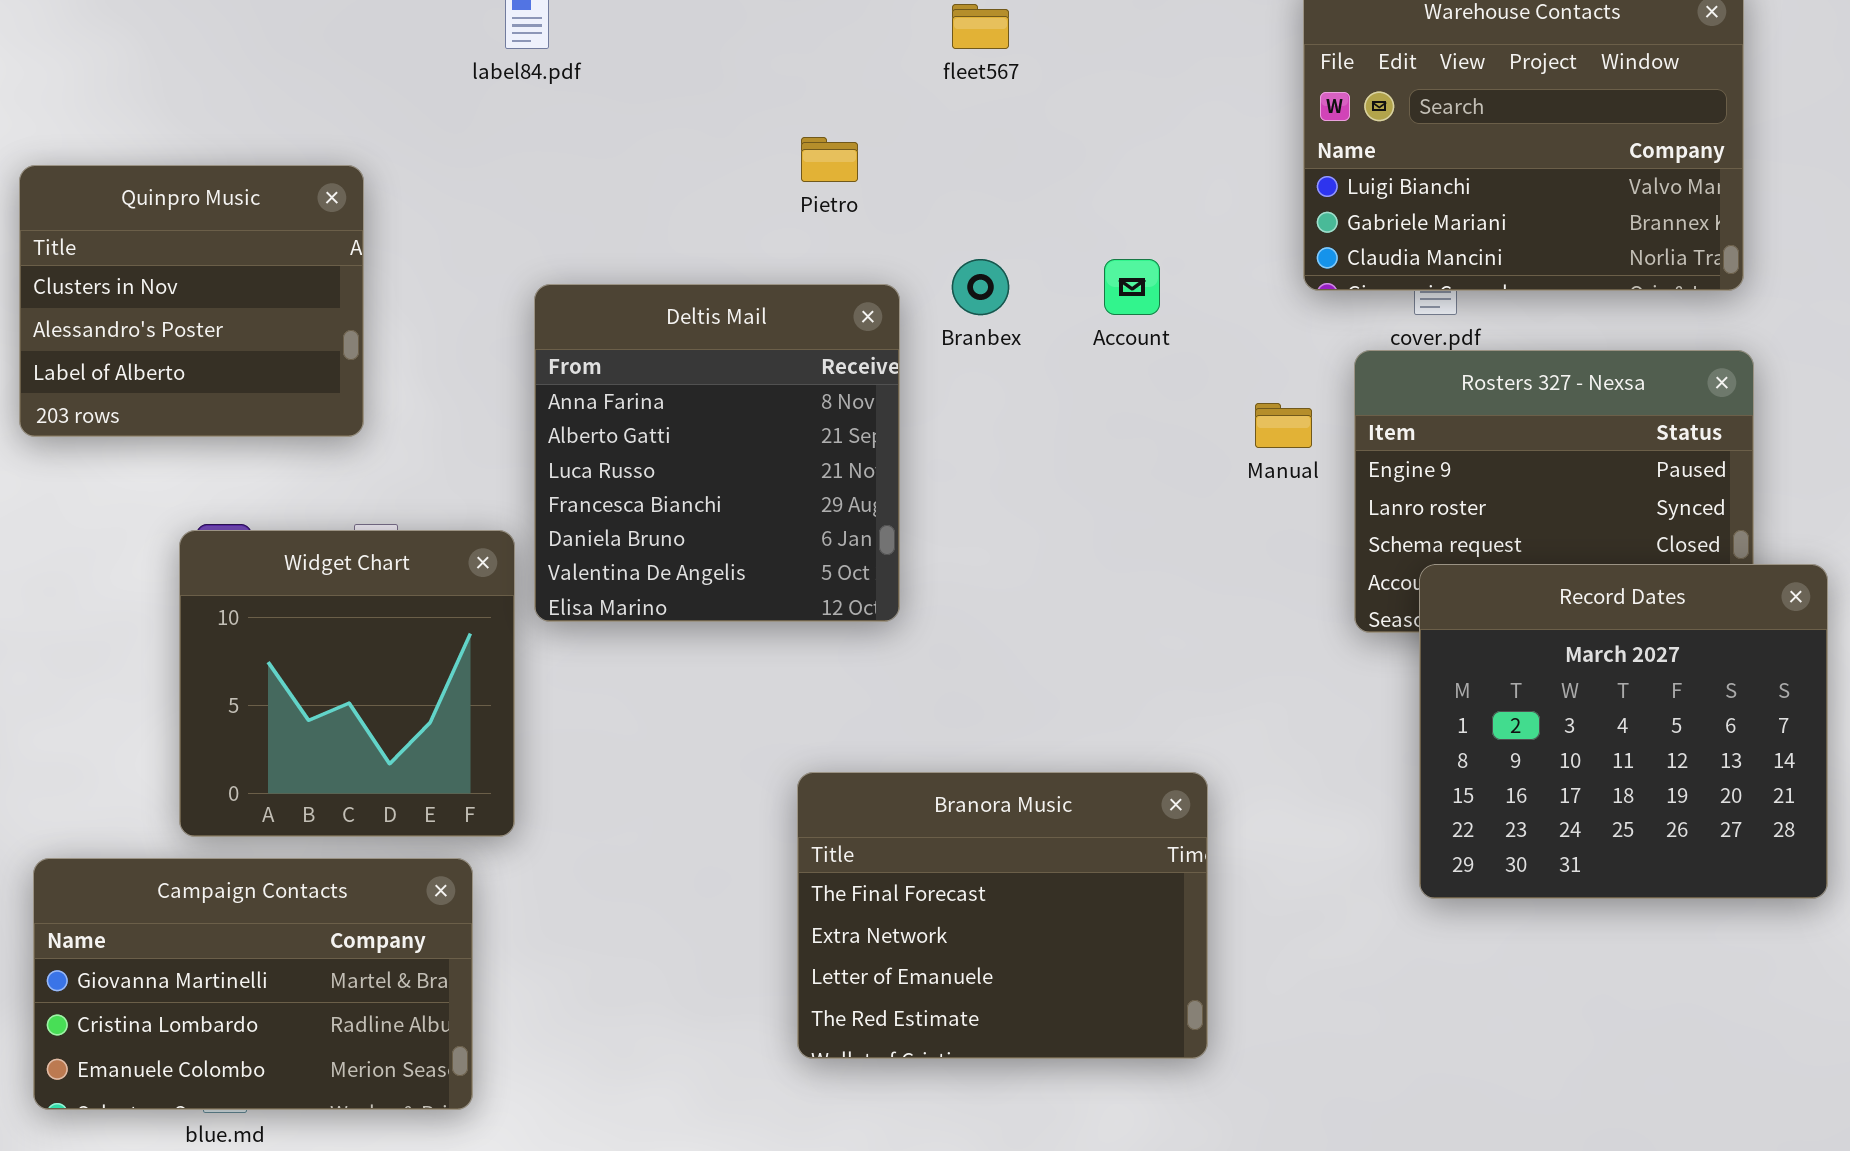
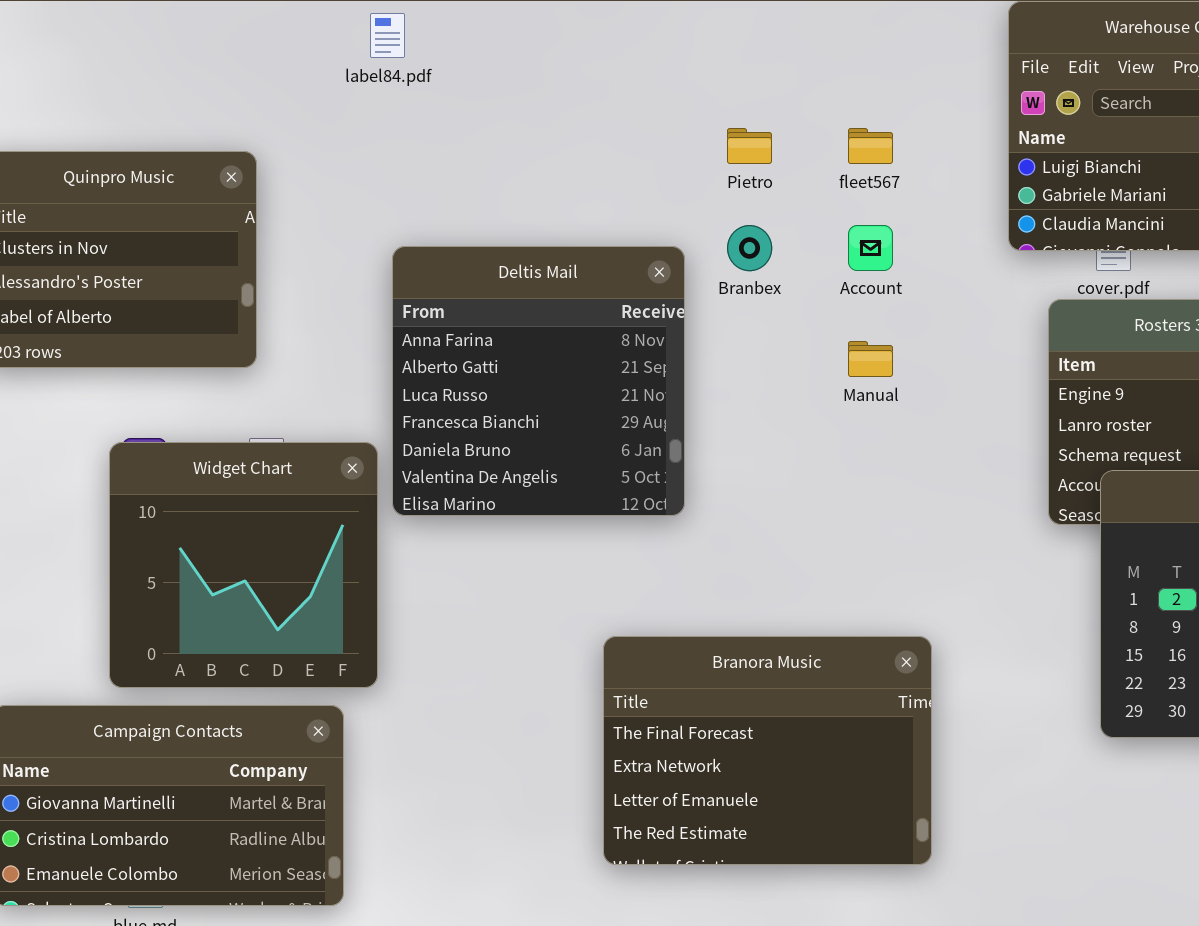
fleet567: [952,4,1009,49] -> [848,128,893,164], moved
Pietro: [801,137,858,182] -> [727,128,772,164], moved
Manual: [1255,403,1312,448] -> [848,341,893,377], moved

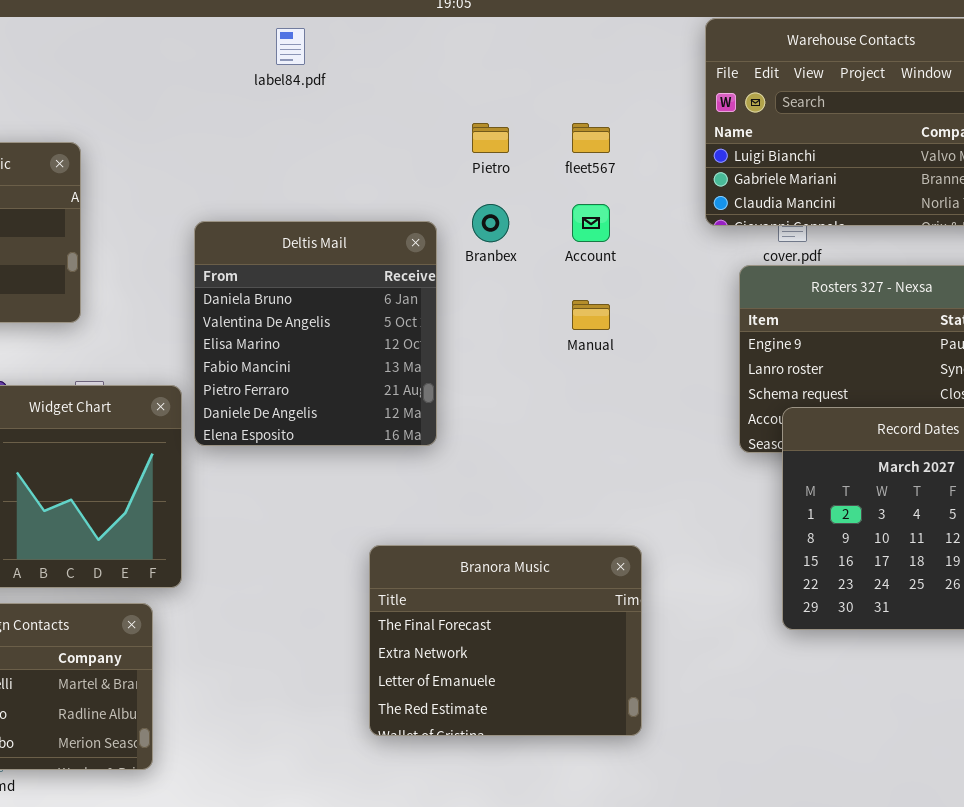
label84.pdf: [370,13,405,58] -> [276,28,305,65], moved
Deltis Mail: [392,246,685,516] -> [194,221,437,446], scrolled down 4 rows

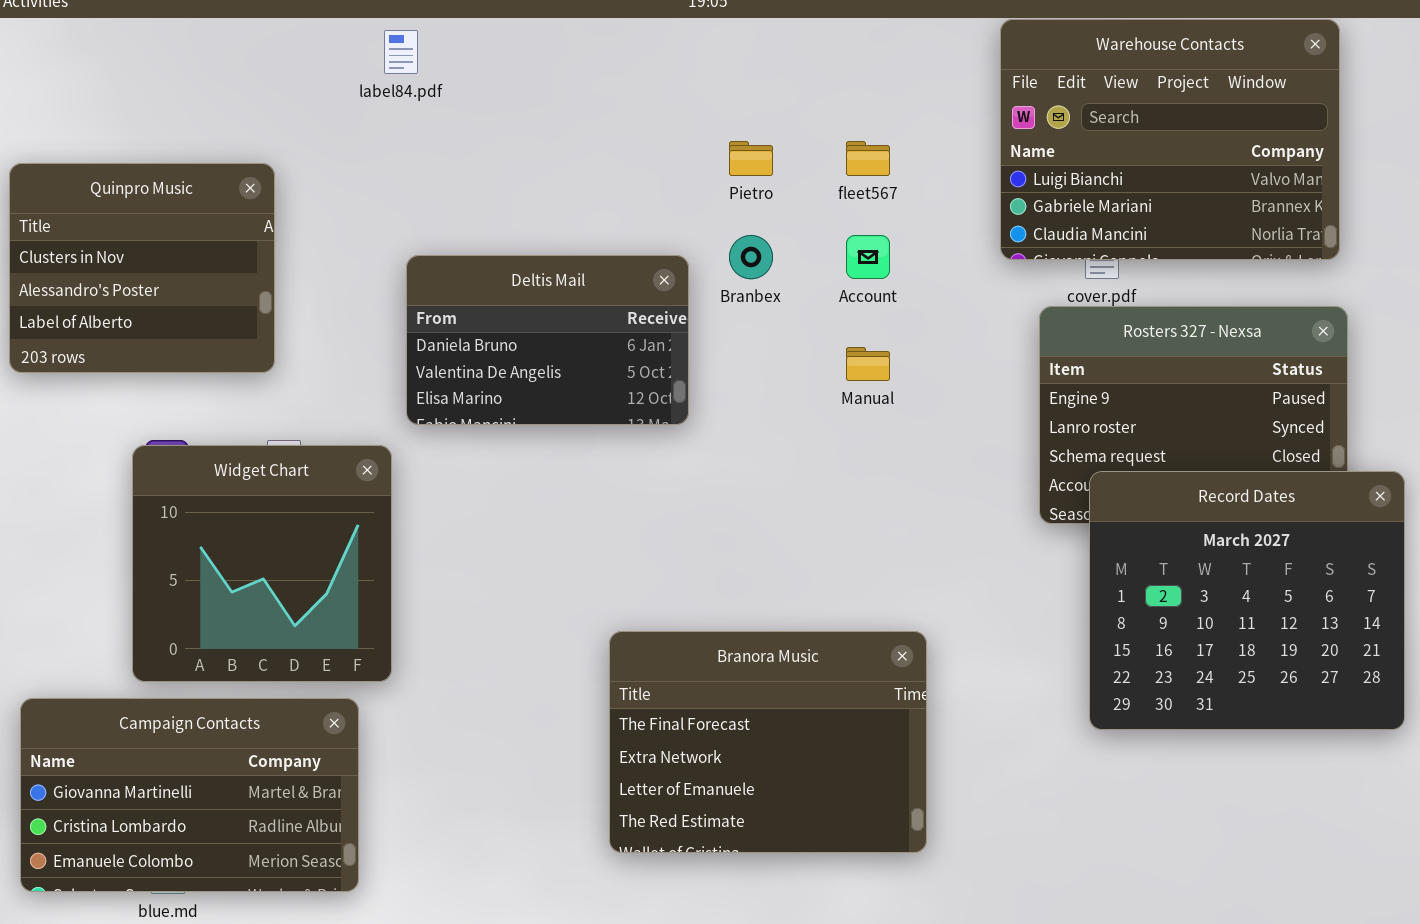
label84.pdf: [276,28,305,65] -> [384,30,418,74], moved
Deltis Mail: [194,221,437,446] -> [406,255,689,425], resized

